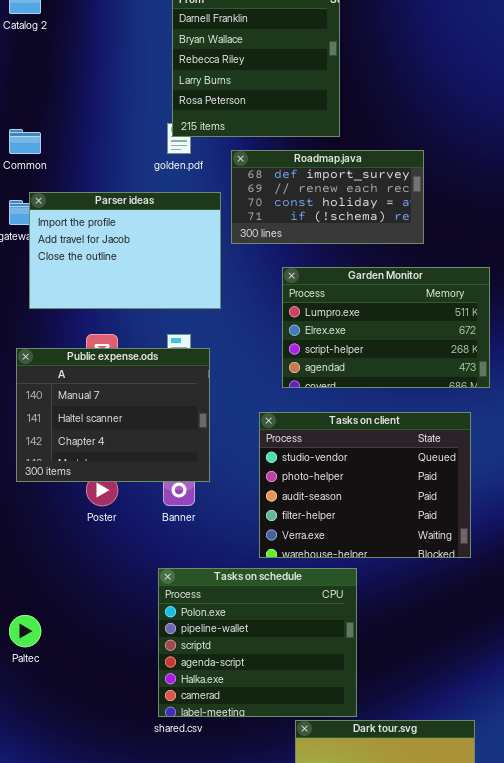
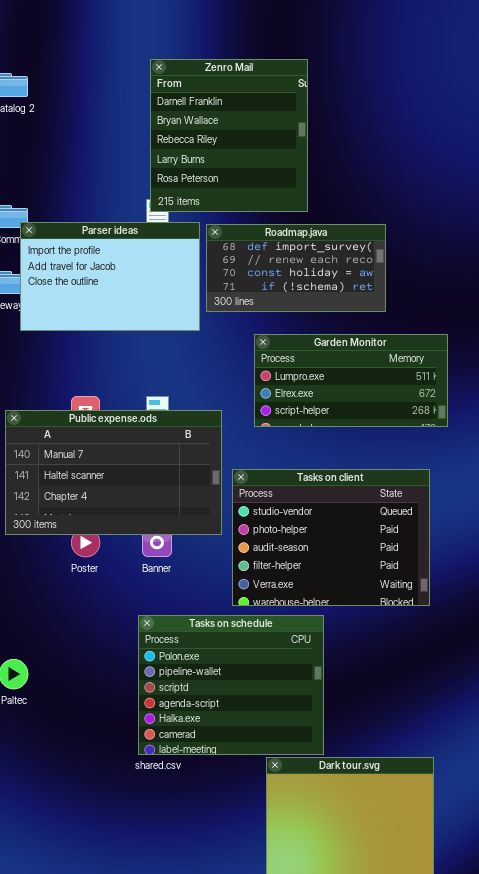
Parser ideas: [29,192,221,309] -> [20,222,200,331], moved
Garden Monitor: [282,267,490,388] -> [254,334,448,427], resized
Public expense.ods: [16,348,210,482] -> [5,410,222,535], resized

